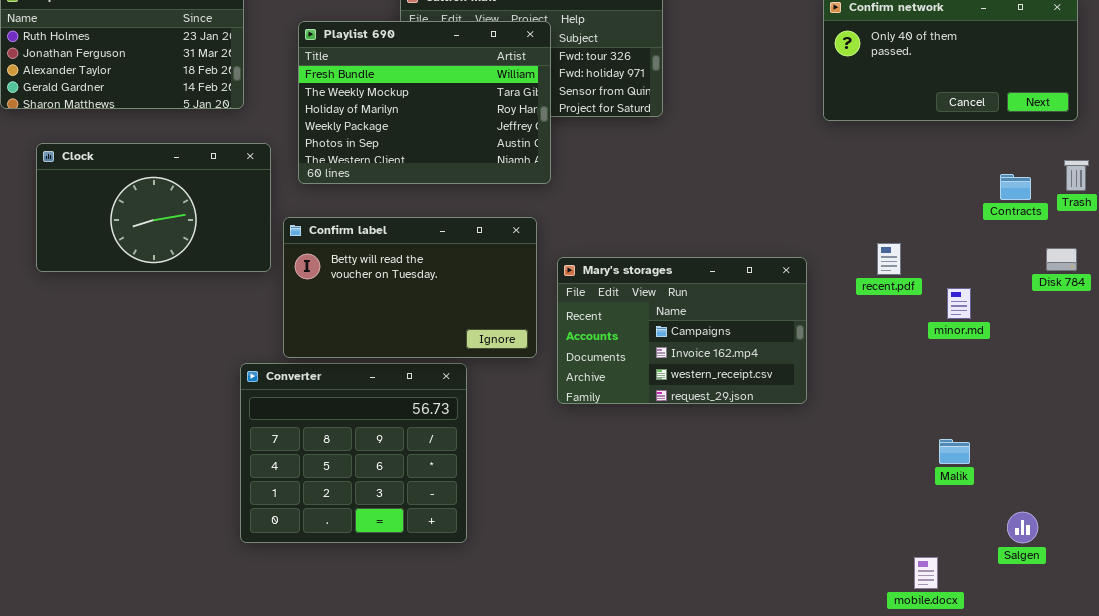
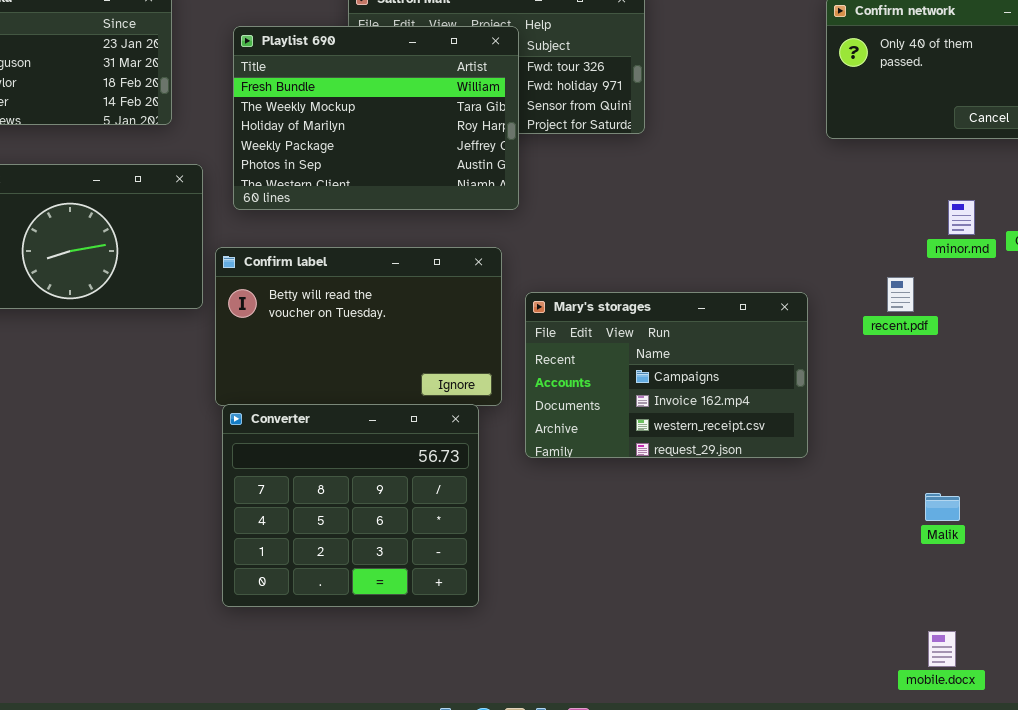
minor.md: [947,288,971,319] -> [948,200,975,235], moved
Converter: [240,363,467,543] -> [222,404,479,607], moved
Malik: [939,439,970,464] -> [925,493,960,521], moved

